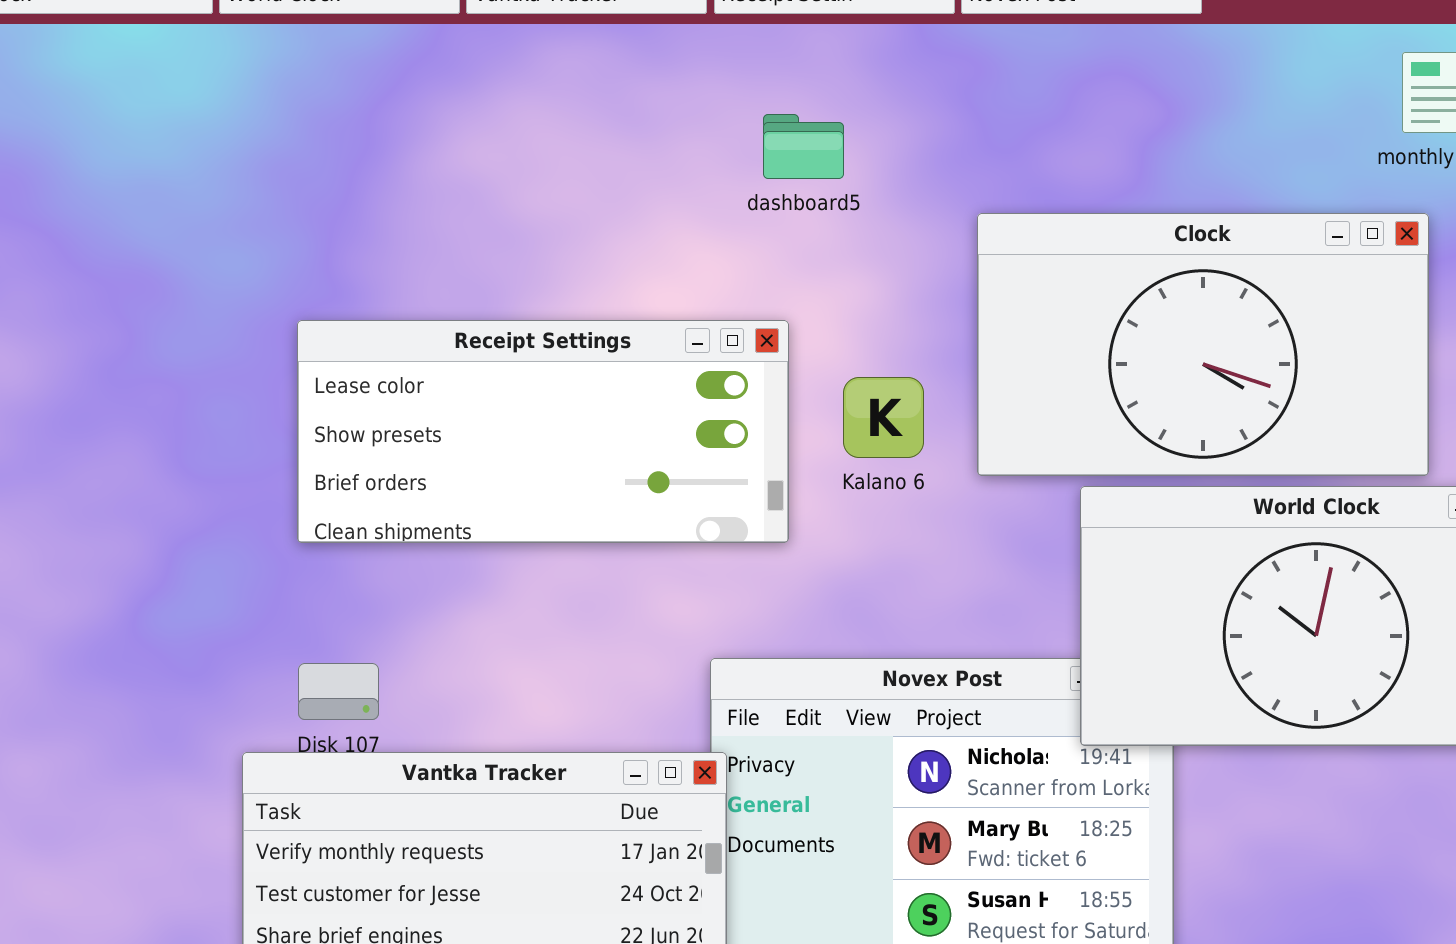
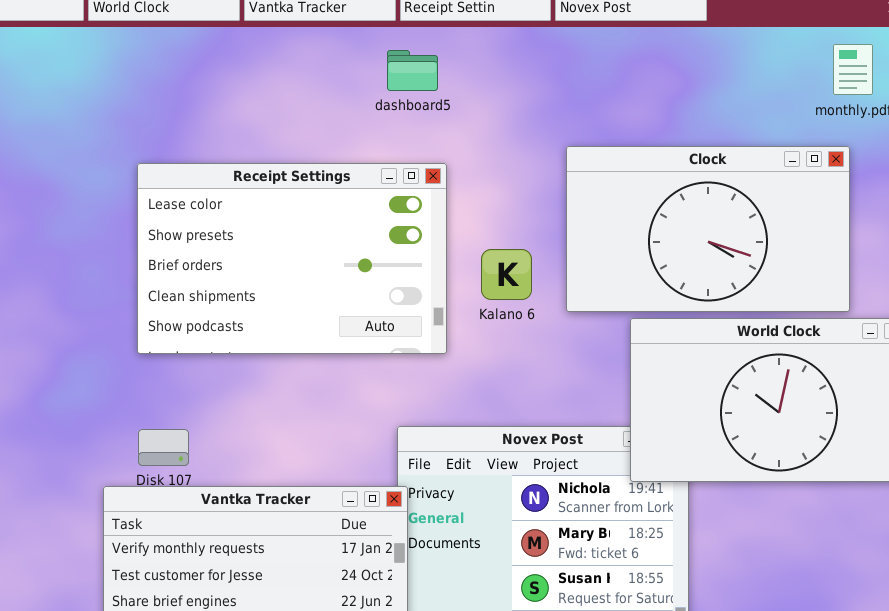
dashboard5: [763,114,844,179] -> [387,50,438,91], moved
Receipt Settings: [297,320,789,543] -> [137,163,447,354], resized

